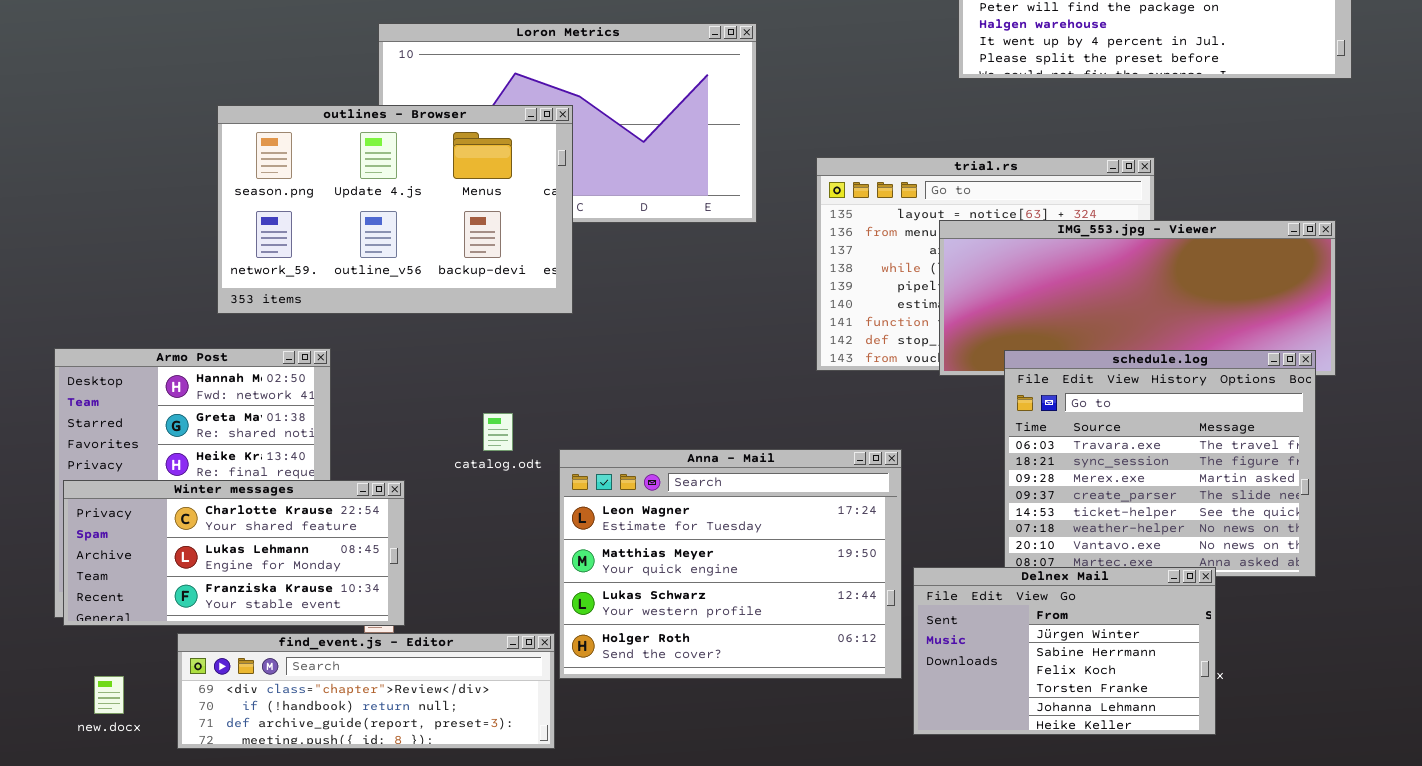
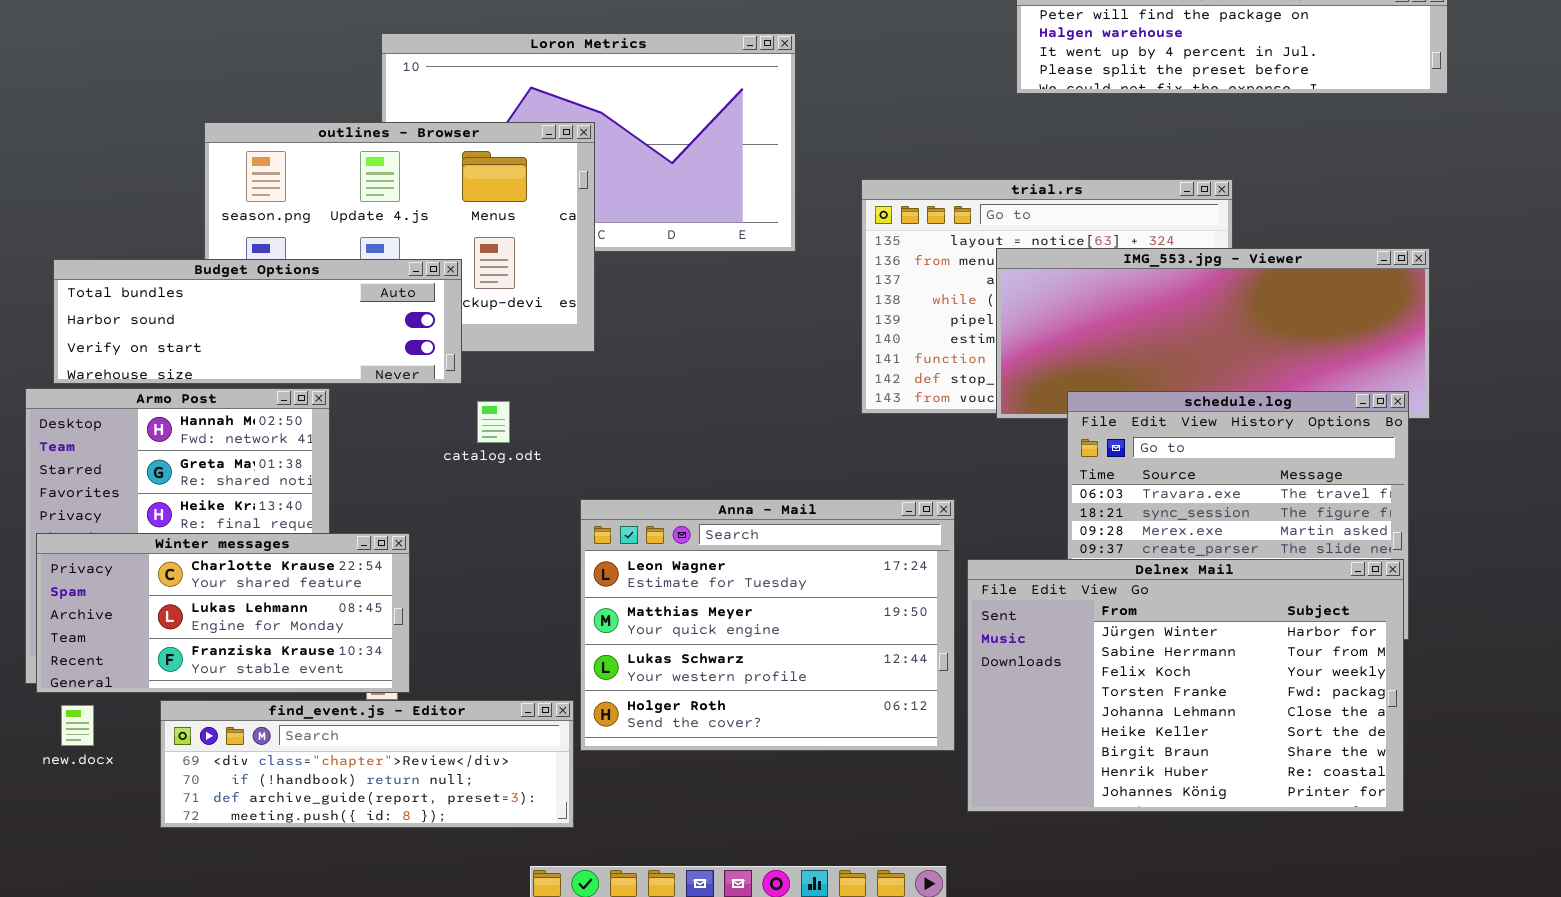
Budget Options: none -> [53,259,462,384], opened
catalog.odt: [483,413,513,451] -> [477,401,510,443], moved
Delnex Mail: [913,567,1216,735] -> [967,559,1404,812], resized
new.docx: [94,676,124,714] -> [61,705,94,746], moved

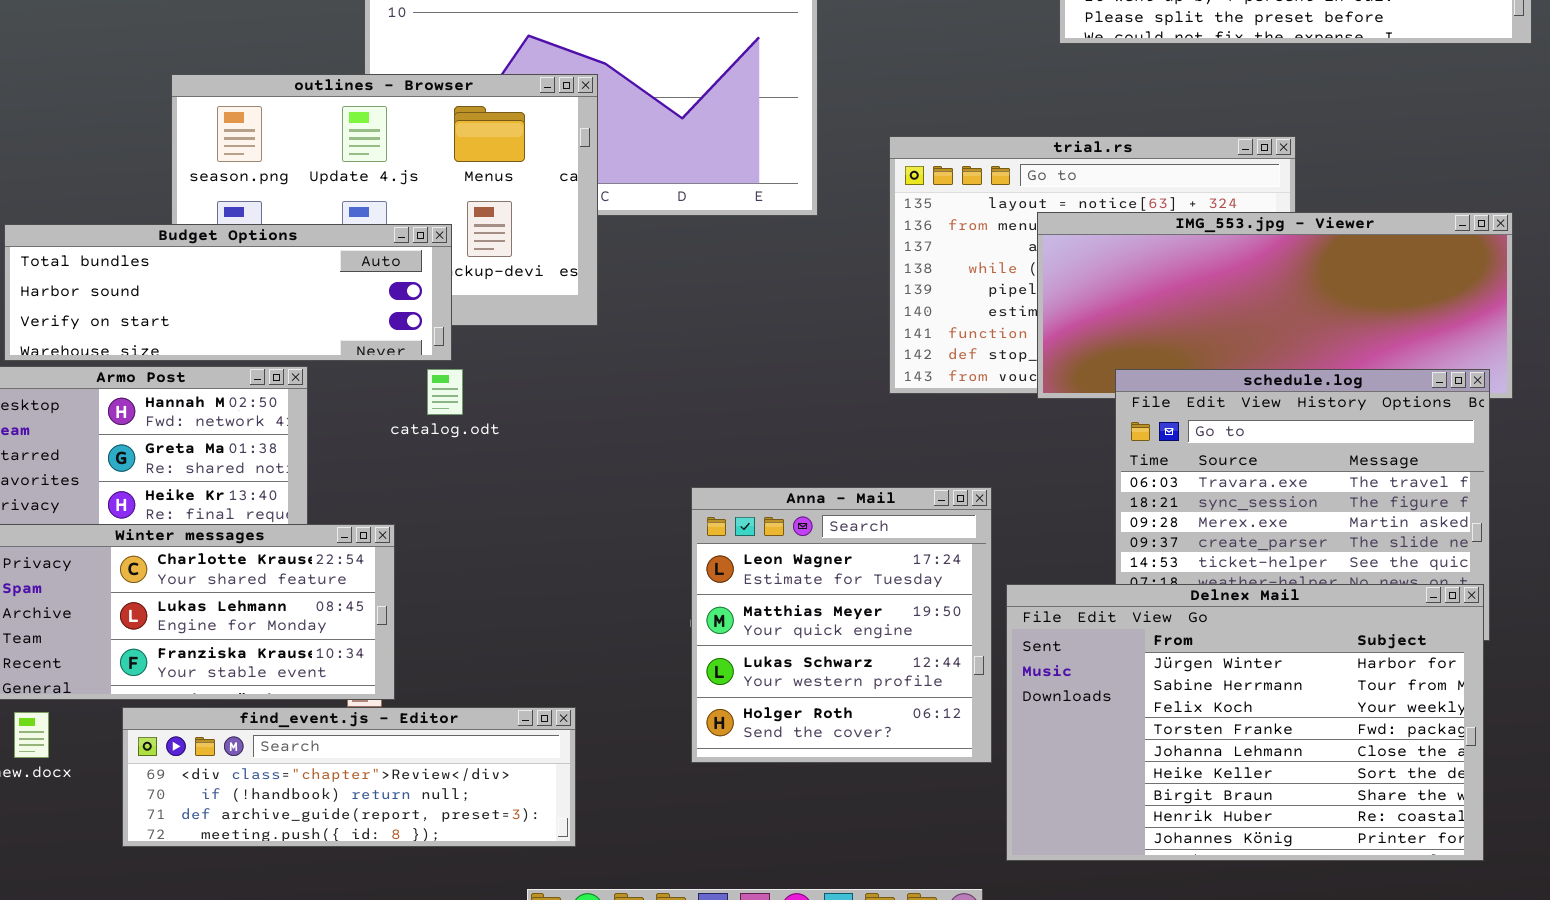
catalog.odt: [477,401,510,443] -> [427,369,463,415], moved
Anna - Mail: [580,499,955,751] -> [691,487,992,763], resized
Delnex Mail: [967,559,1404,812] -> [1006,584,1484,861], moved

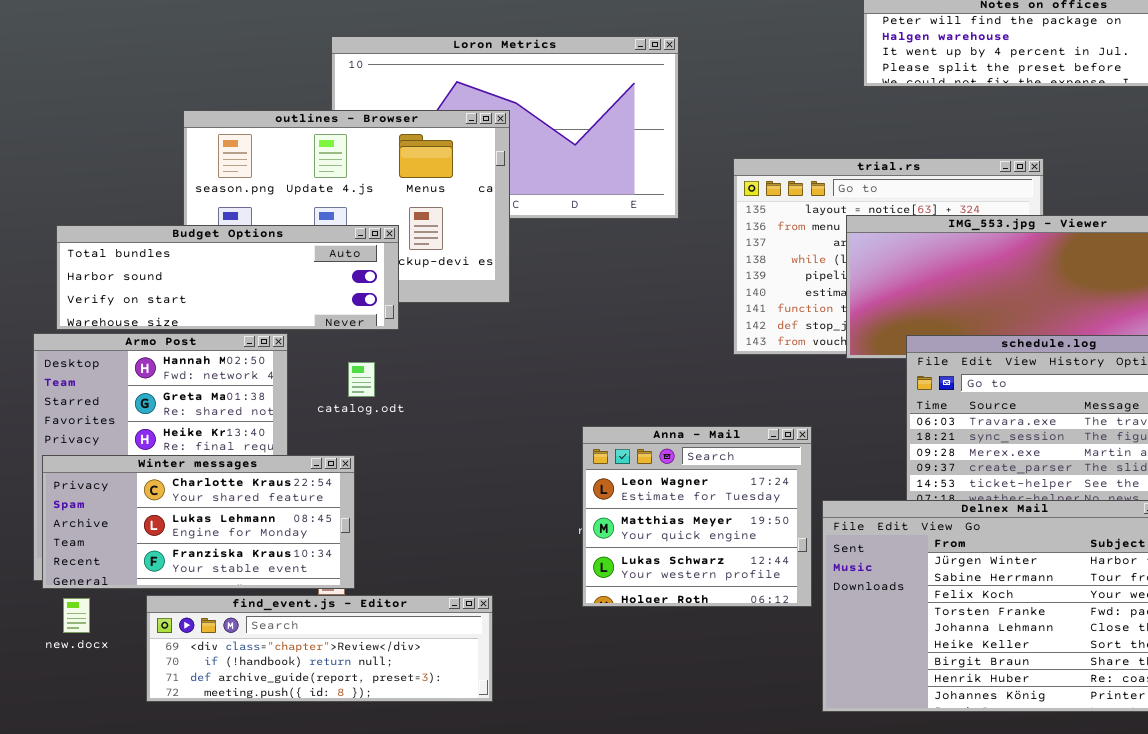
catalog.odt: [427,369,463,415] -> [348,362,375,397], moved
Anna - Mail: [691,487,992,763] -> [582,426,812,607], resized

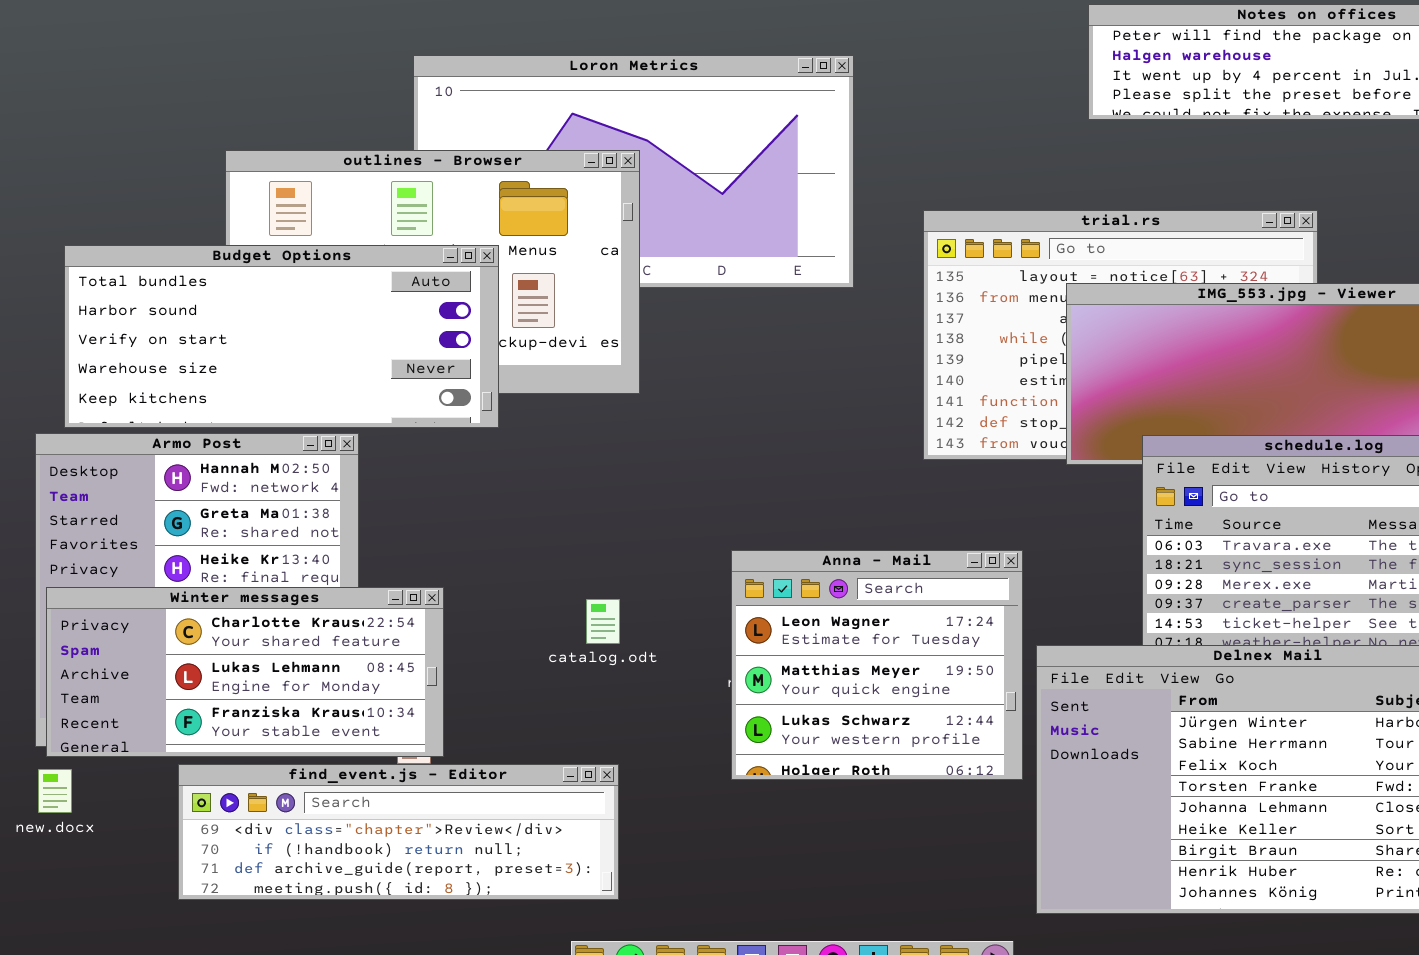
Budget Options: [56,225,399,330] -> [64,245,499,428], resized
catalog.odt: [348,362,375,397] -> [586,599,620,644], moved
new.docx: [63,598,90,633] -> [38,769,72,813], moved

